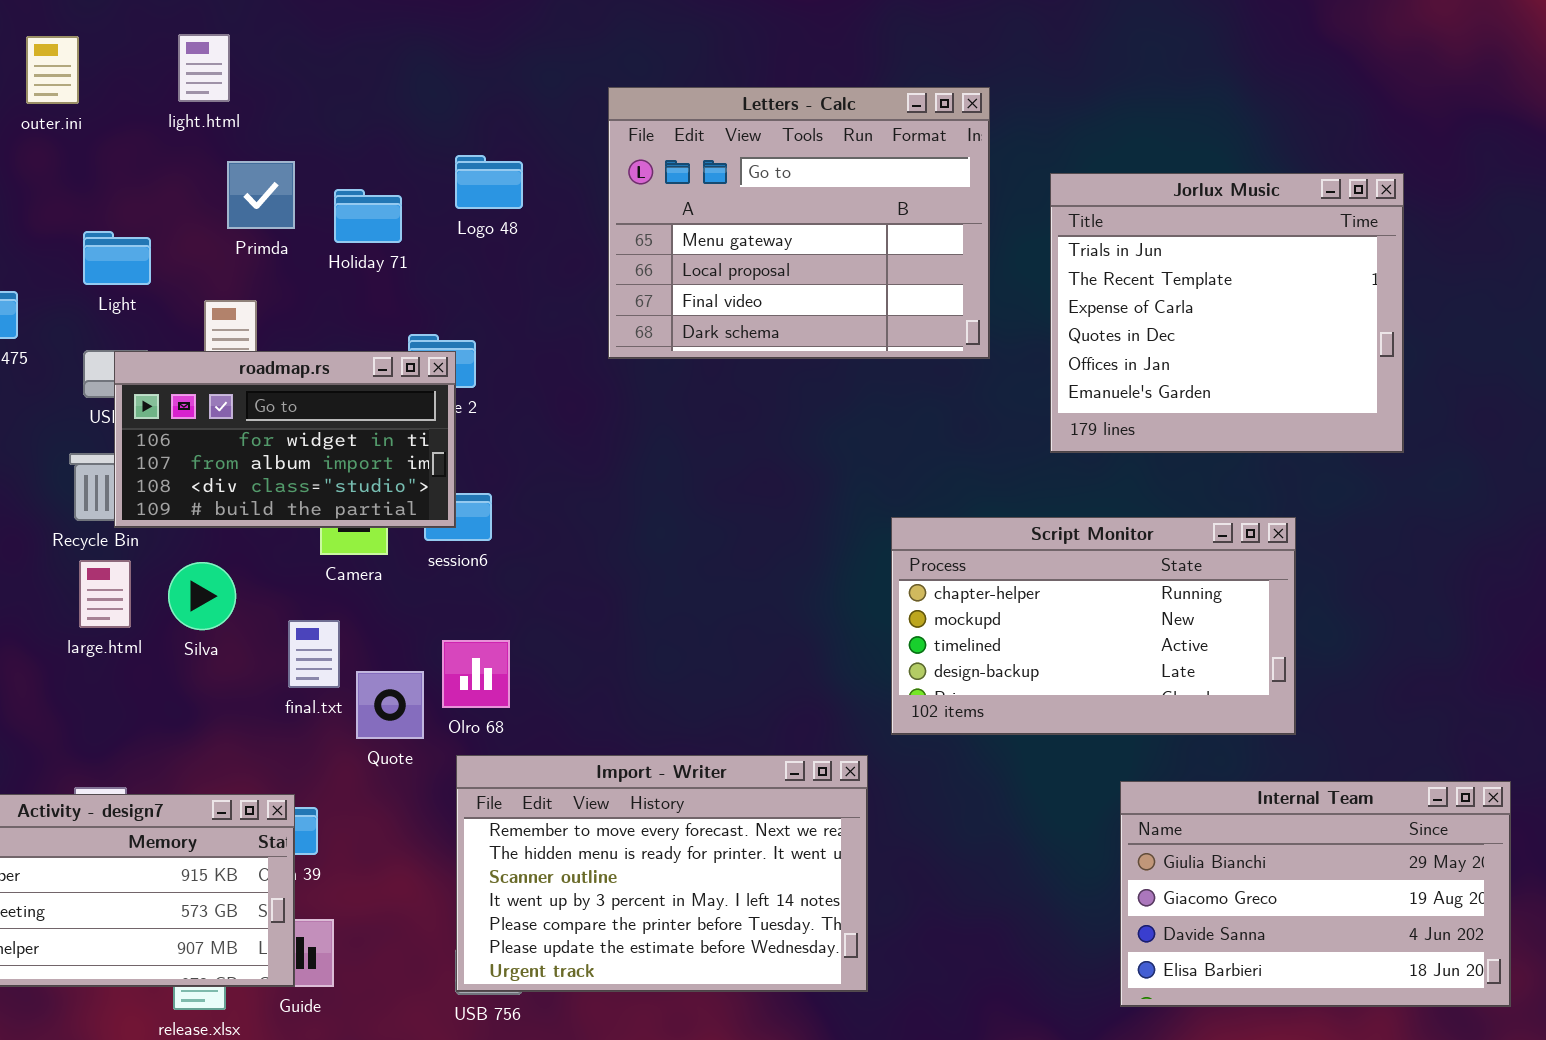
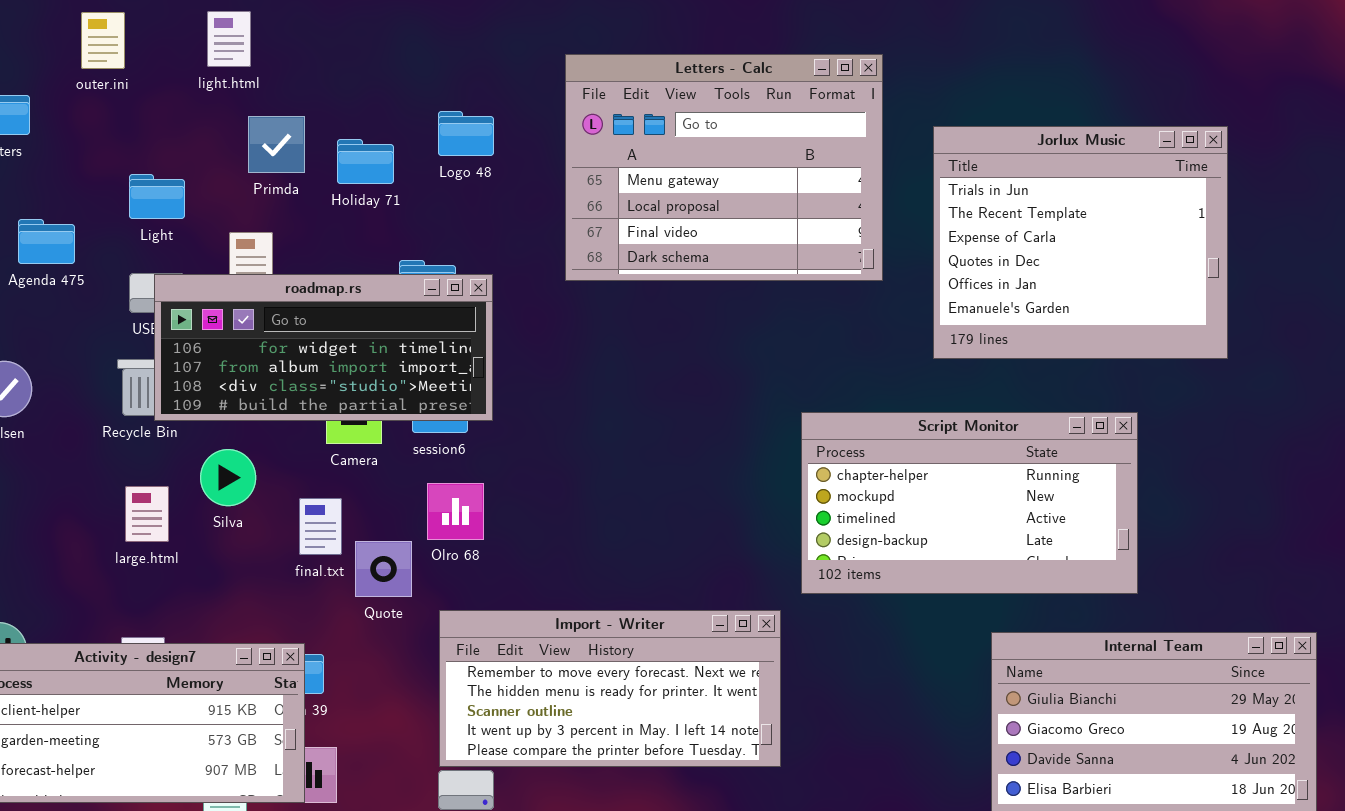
roadmap.rs: [114,351,456,528] -> [154,274,493,421], resized
large.html: [79,560,131,628] -> [125,486,169,542], moved
Olro 68: [442,640,510,708] -> [427,483,484,540], moved
Import - Writer: [456,755,868,992] -> [439,610,781,767], resized

